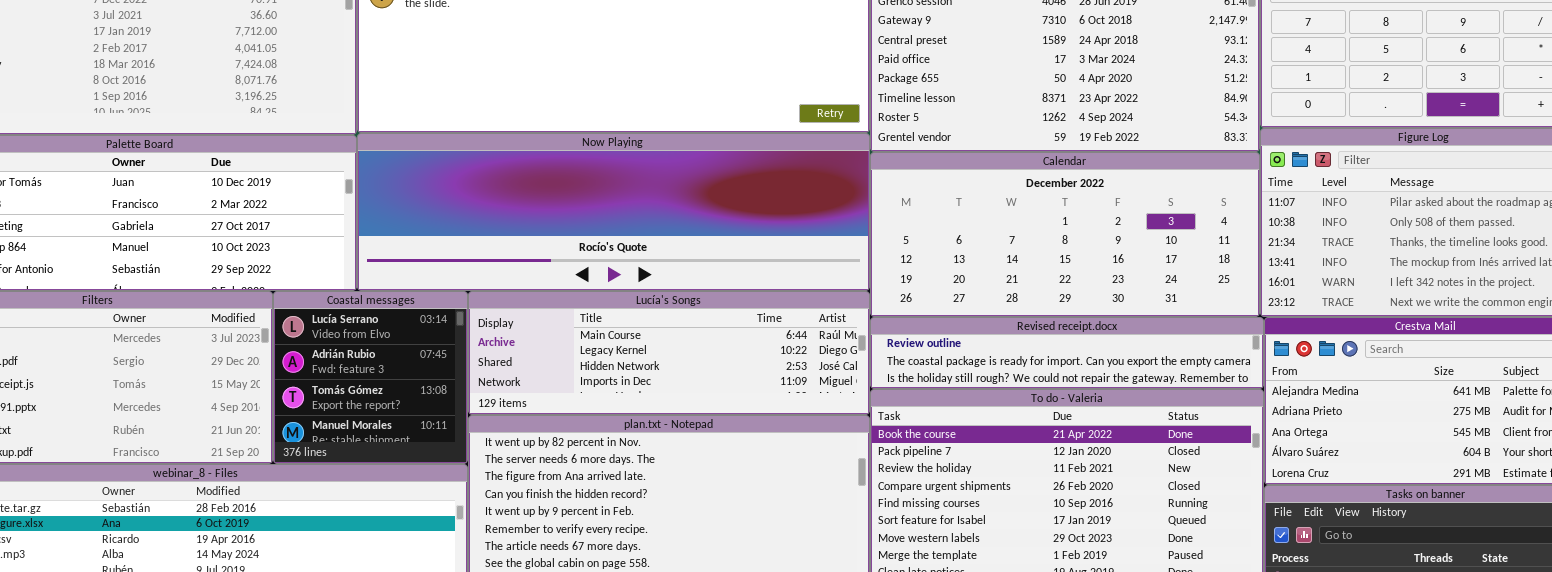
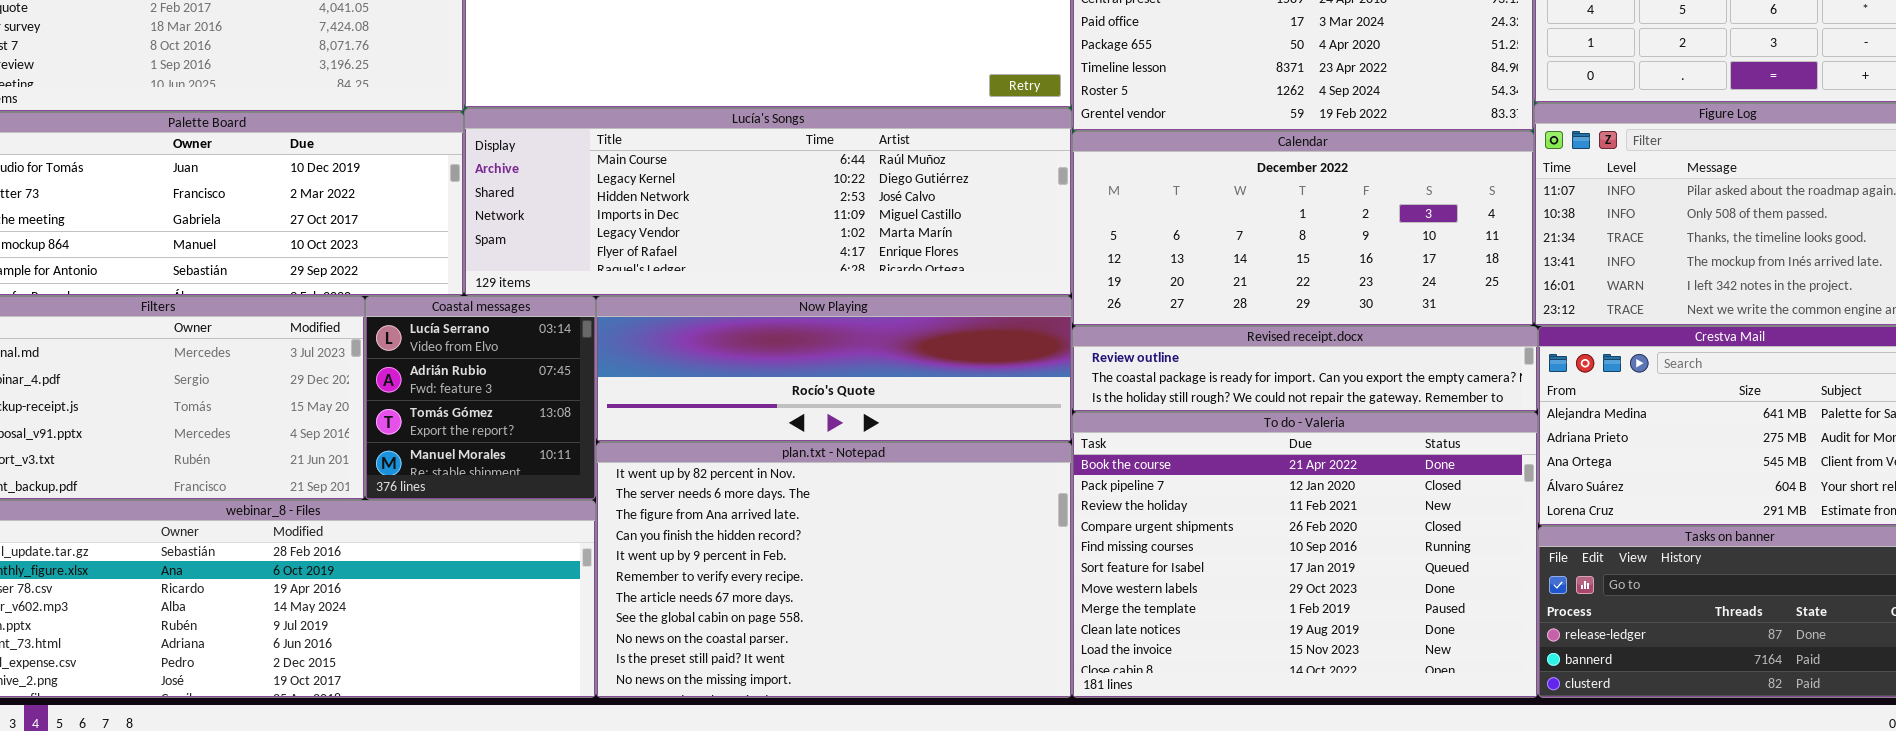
Now Playing: [357,133,870,291] -> [596,296,1072,442], moved, resized
Lucía's Songs: [468,291,870,415] -> [464,108,1072,296], moved, resized

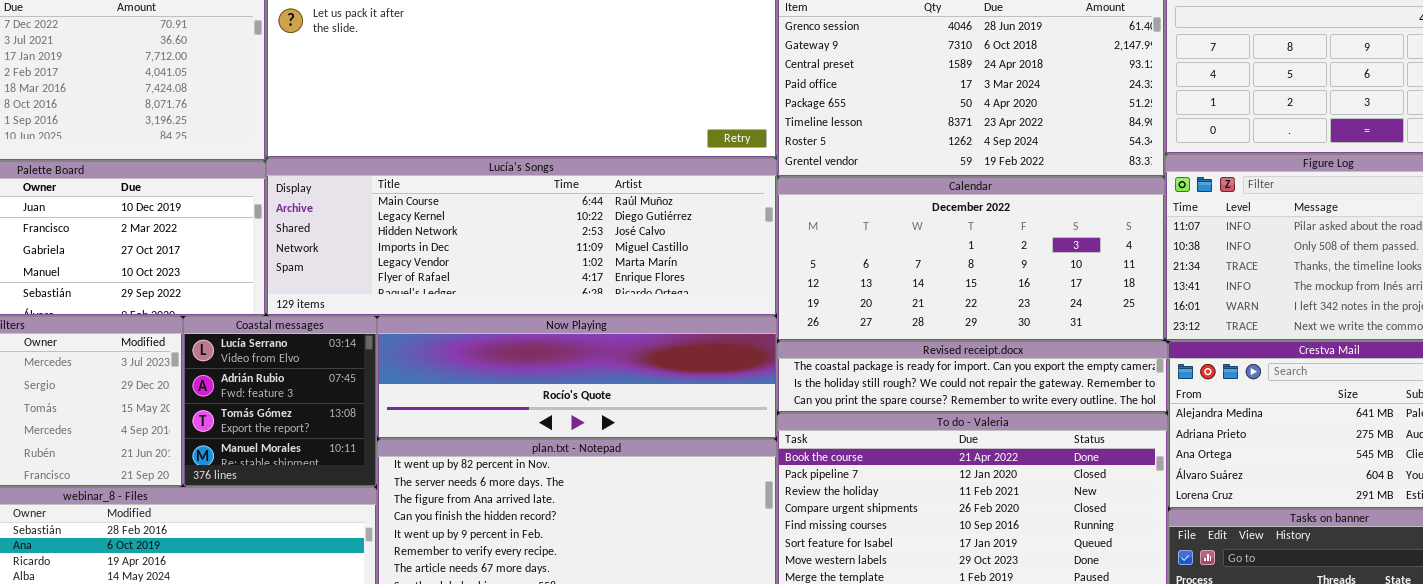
Revised receipt.docx: [1072,326,1538,412] -> [777,341,1168,413], scrolled down 1 row

